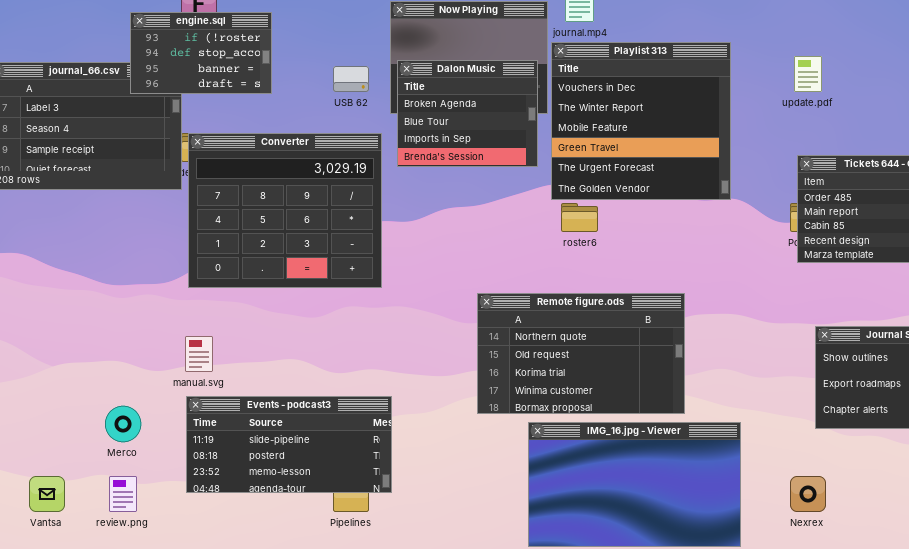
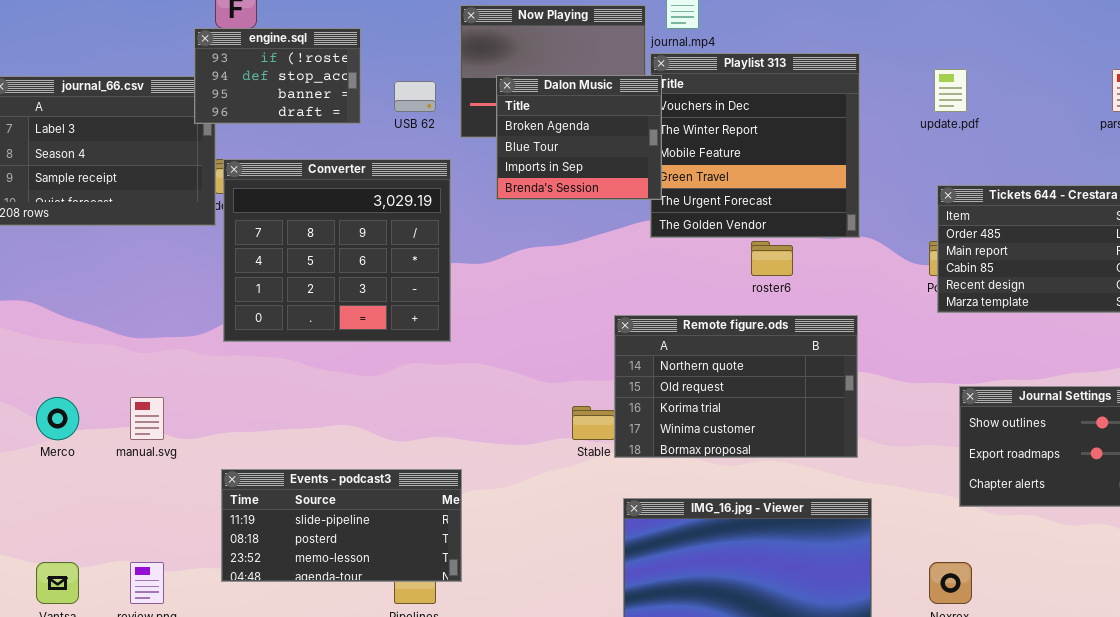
engine.sql: [130,12,272,94] -> [194,28,361,124], moved
Dalon Music: [397,60,538,167] -> [496,75,662,200], moved
roster6: [561,203,598,232] -> [751,241,793,276], moved
Remote figure.ods: [477,293,685,414] -> [614,315,858,458], moved
manual.svg: [185,336,213,372] -> [130,397,164,440], moved
Merco: [105,406,141,442] -> [36,397,79,440], moved

